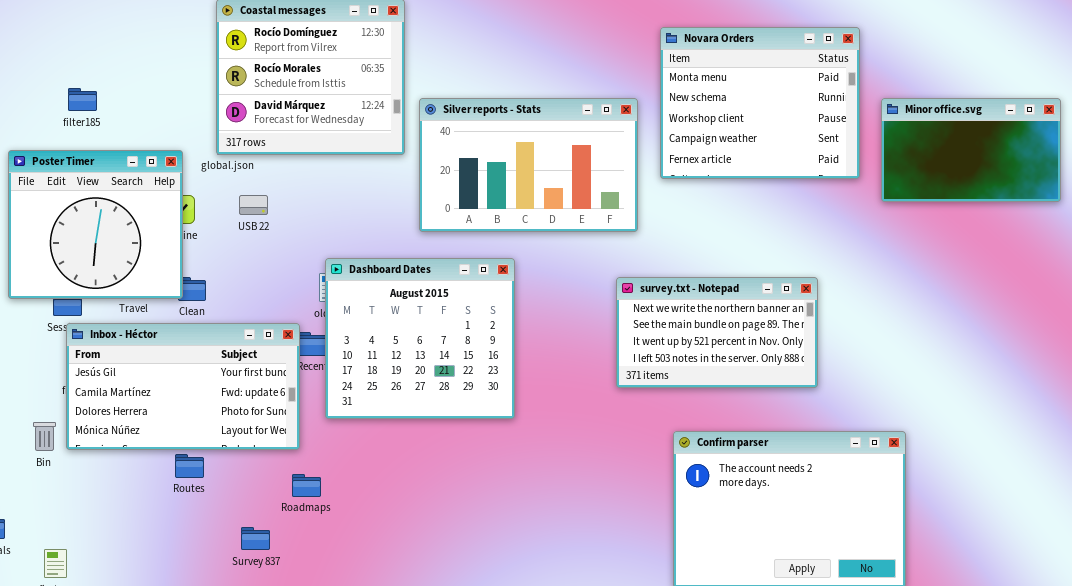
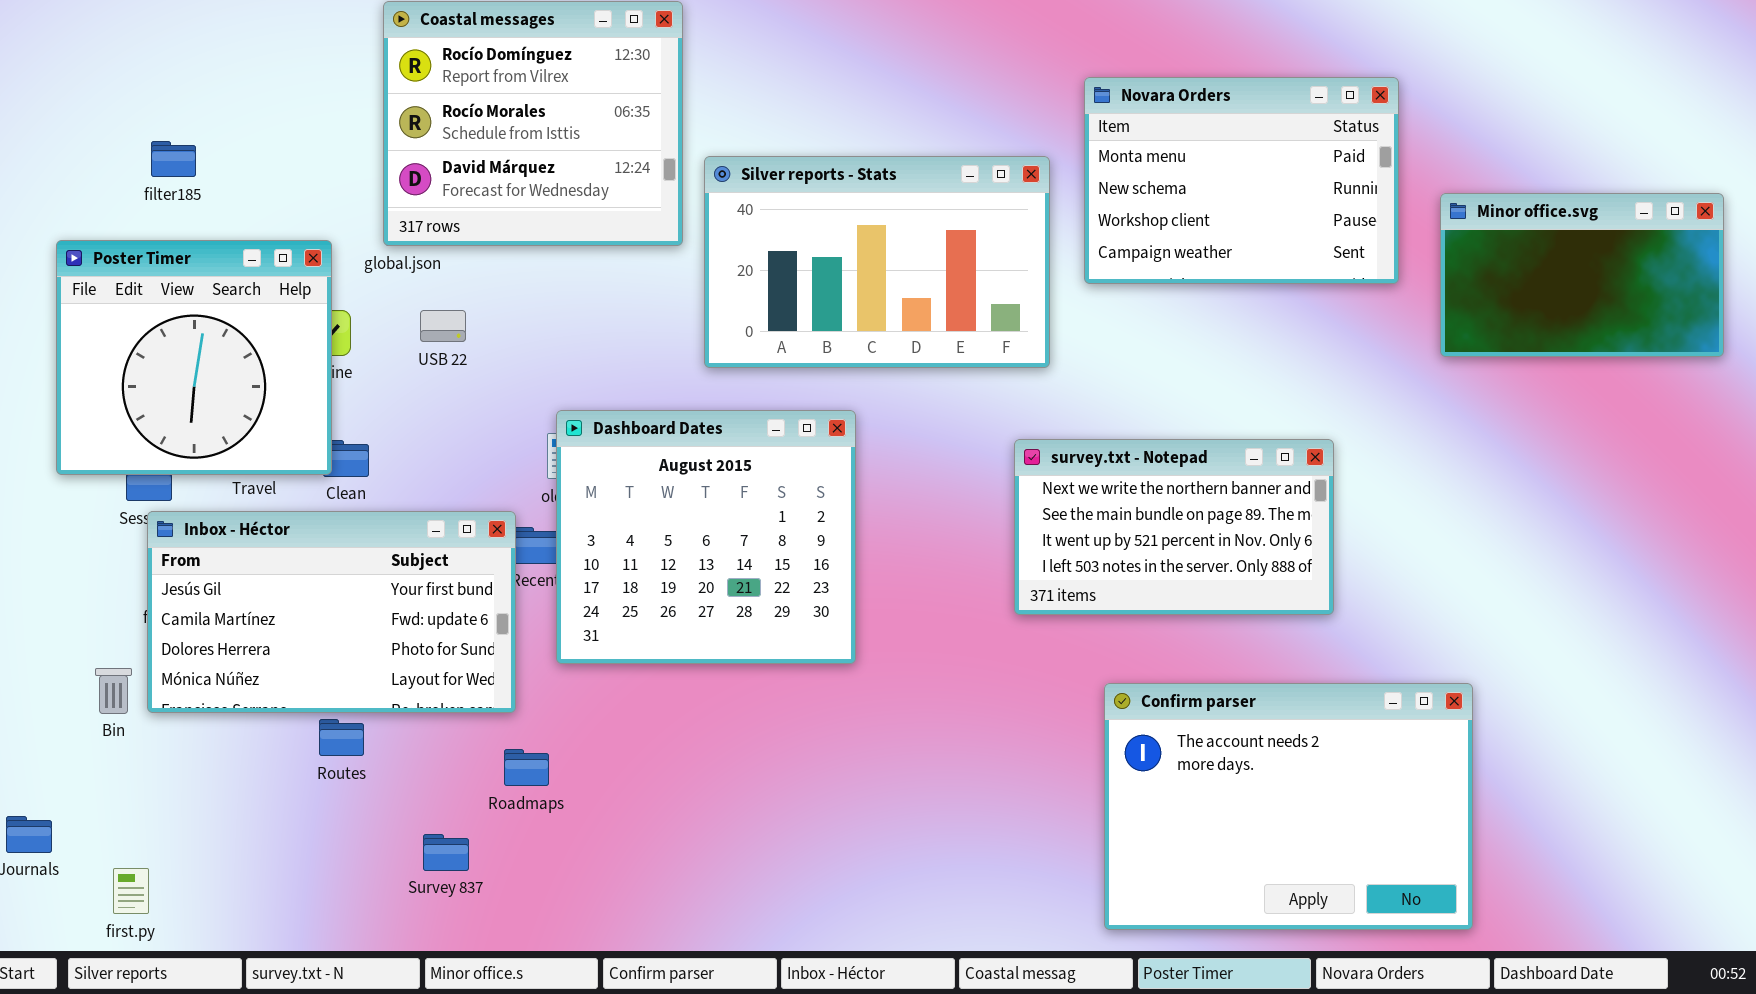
Novara Orders: [660,27,860,179] -> [1084,77,1399,284], resized
Minor office.svg: [881,98,1061,202] -> [1440,193,1724,357], moved

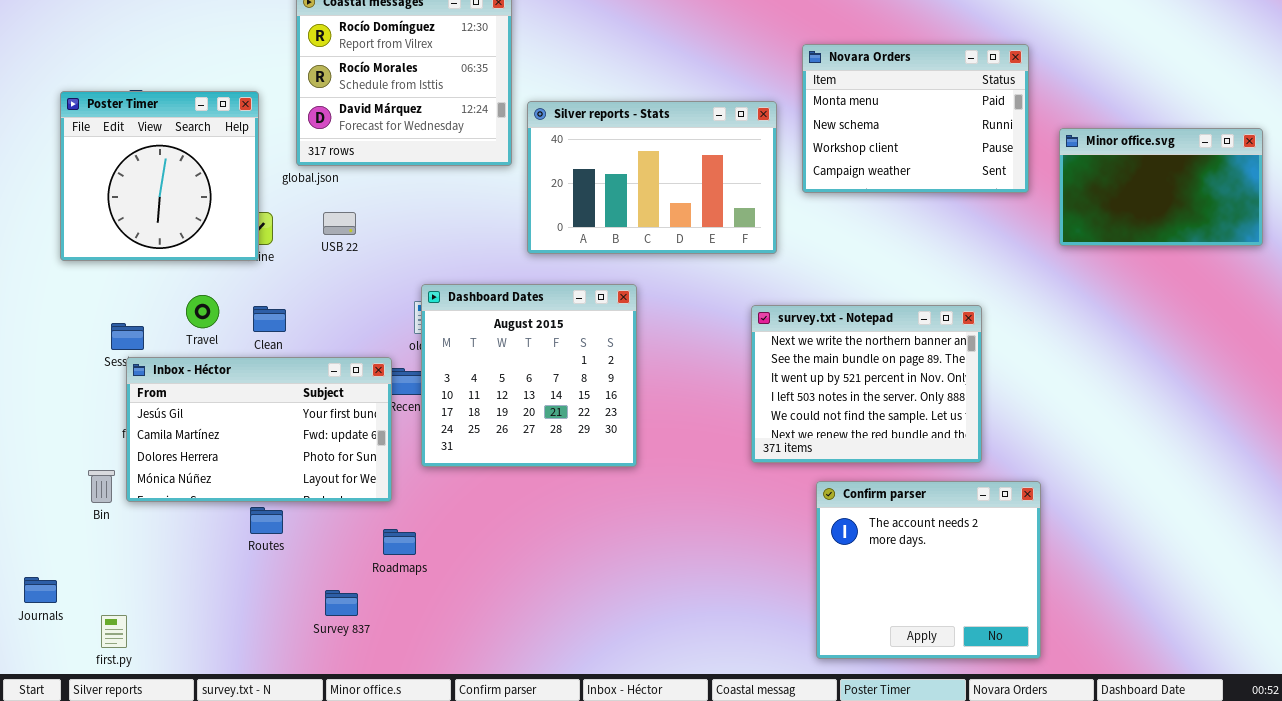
Poster Timer: [56,240,332,475] -> [60,91,259,261], moved
survey.txt - Notepad: [1014,439,1334,615] -> [751,305,982,463], resized
Confirm parser: [1104,683,1473,930] -> [816,481,1041,659], resized

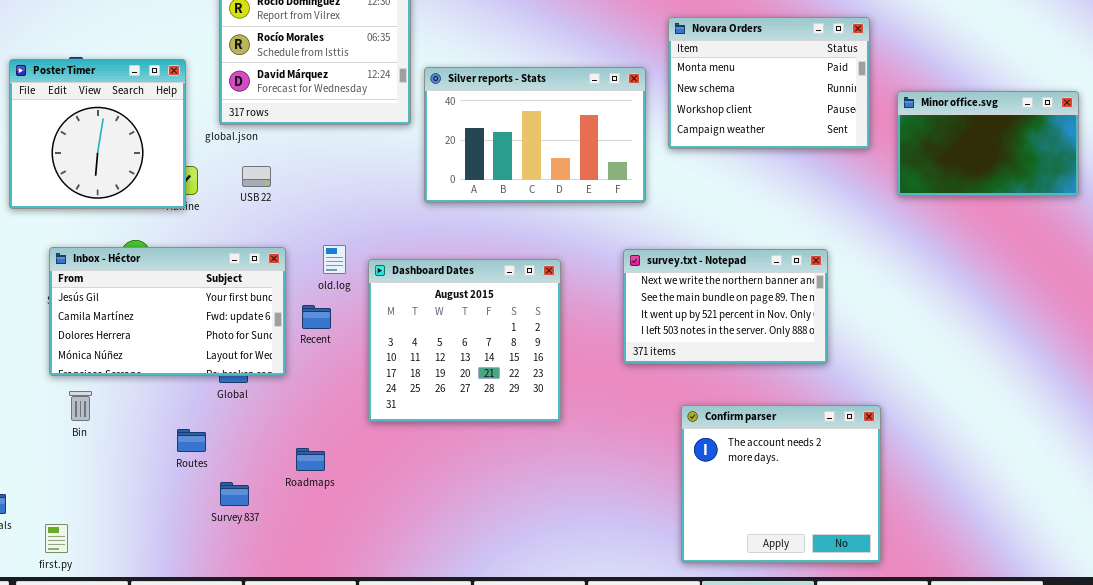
Dashboard Dates: [421,284,637,467] -> [368,259,561,422], moved
survey.txt - Notepad: [751,305,982,463] -> [623,249,828,364], resized
Inbox - Héctor: [126,357,392,502] -> [49,247,286,376], moved
Bin: [88,470,115,503] -> [69,391,92,421], moved
Survey 837: [325,590,358,616] -> [220,482,249,506], moved

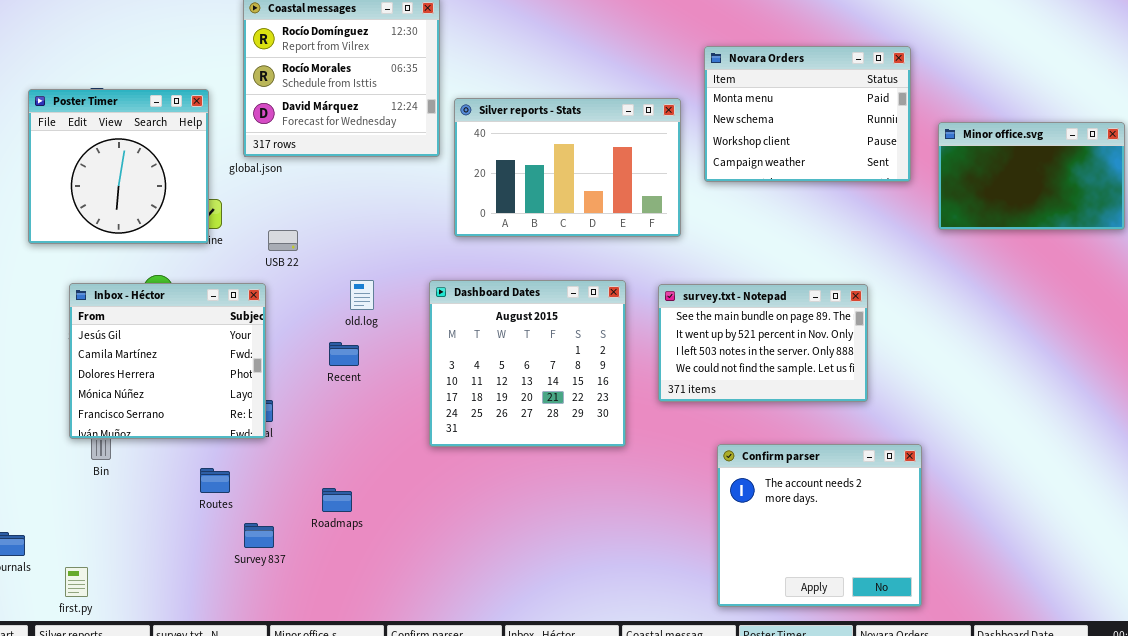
USB 22: [242,166,271,187] -> [268,230,298,251], moved
Inbox - Héctor: [49,247,286,376] -> [69,283,266,439], resized
survey.txt - Notepad: [623,249,828,364] -> [658,284,868,402], scrolled down 1 row
Dashboard Dates: [368,259,561,422] -> [429,280,626,447], moved

